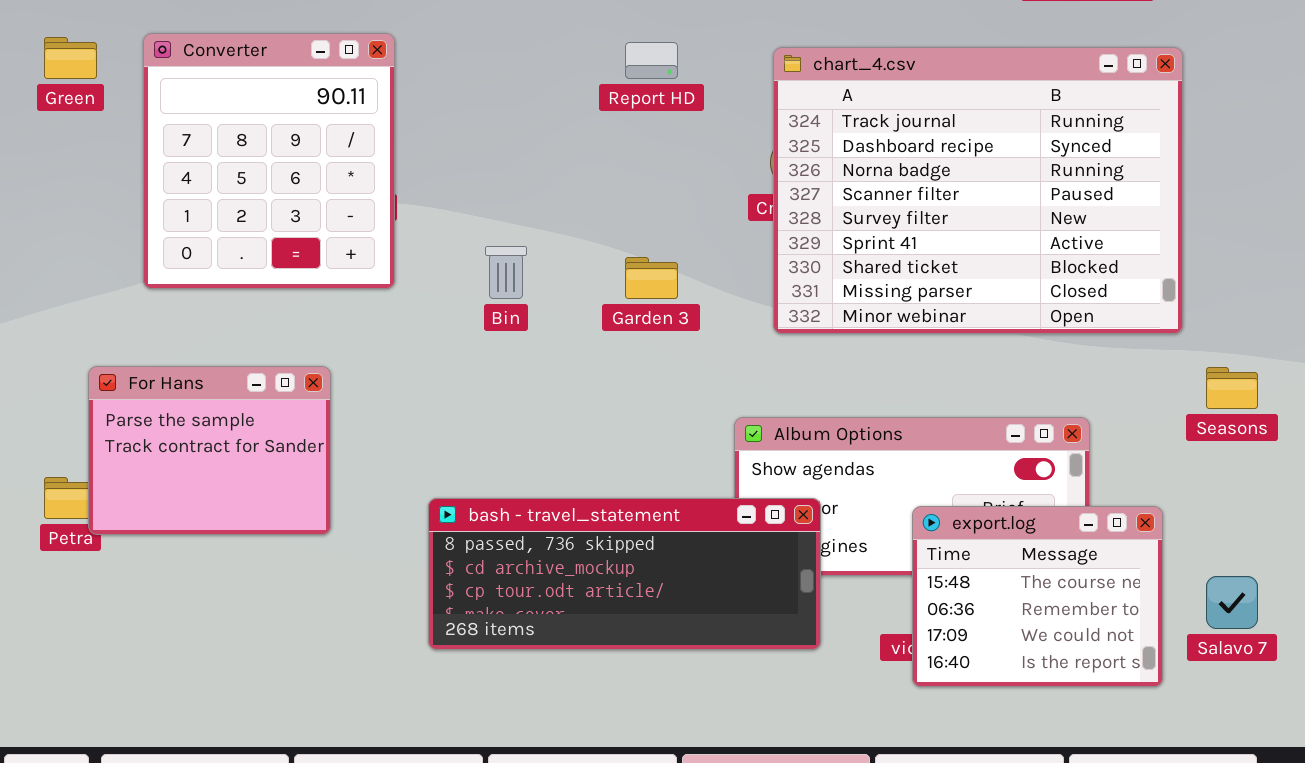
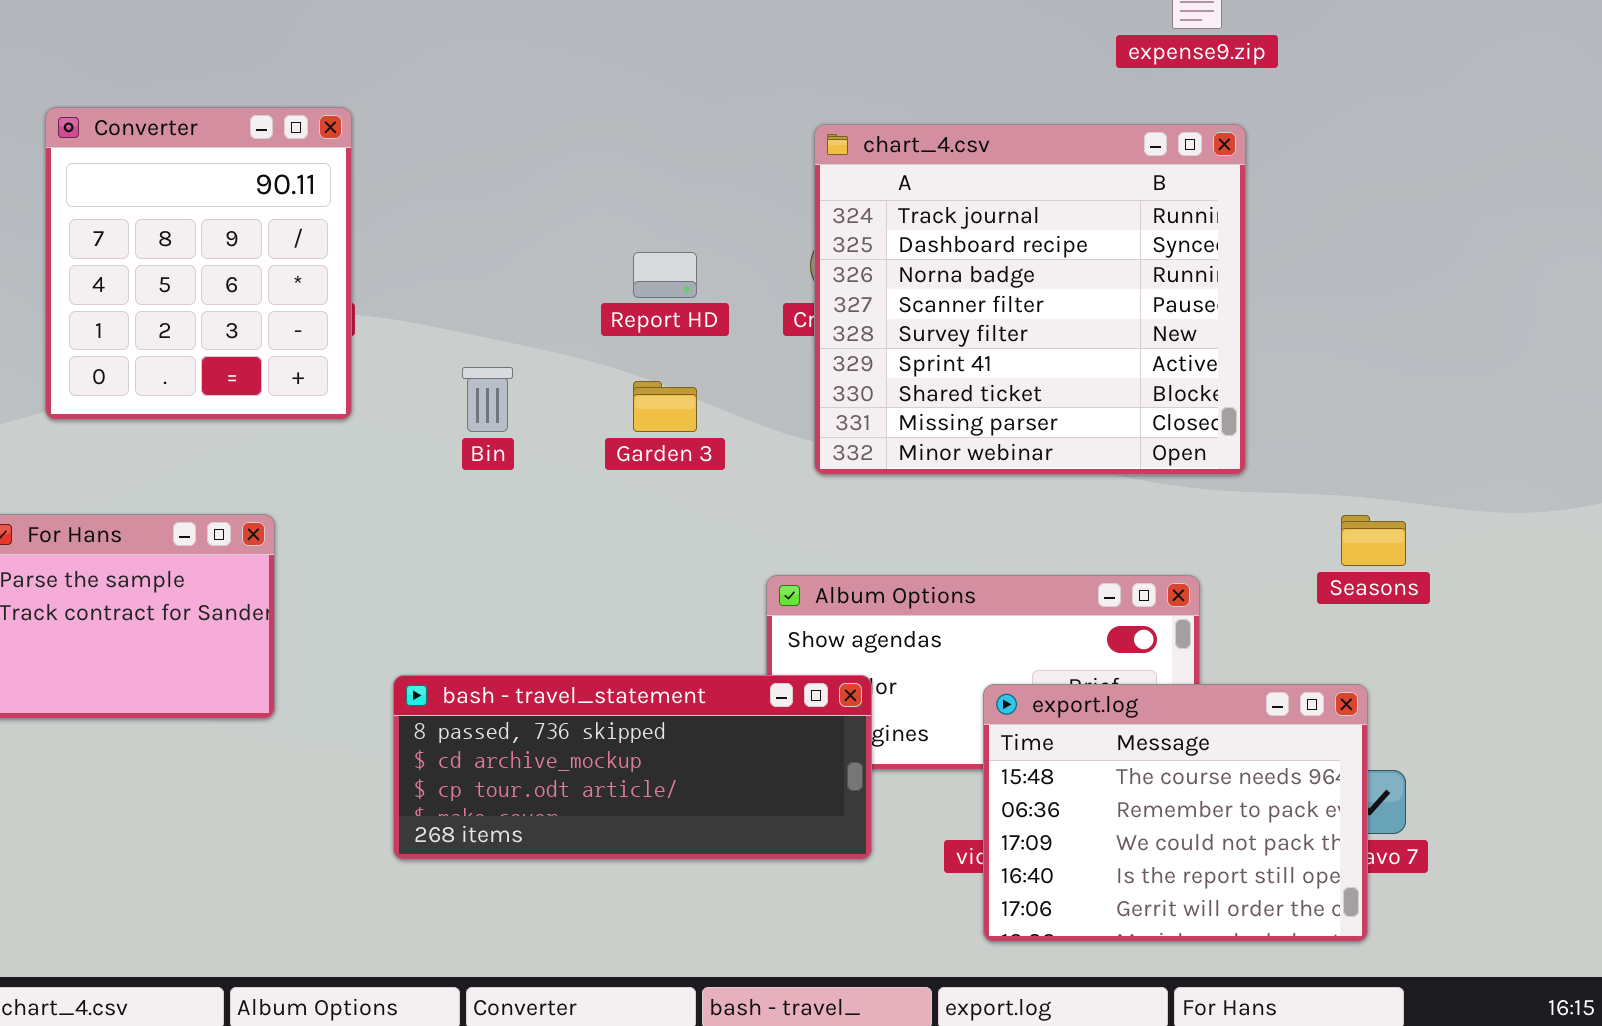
Report HD: [625,42,678,79] -> [633,252,697,298], moved
chart_4.csv: [773,47,1183,334] -> [814,124,1246,475], resized
export.log: [912,506,1163,687] -> [983,684,1368,942], resized

